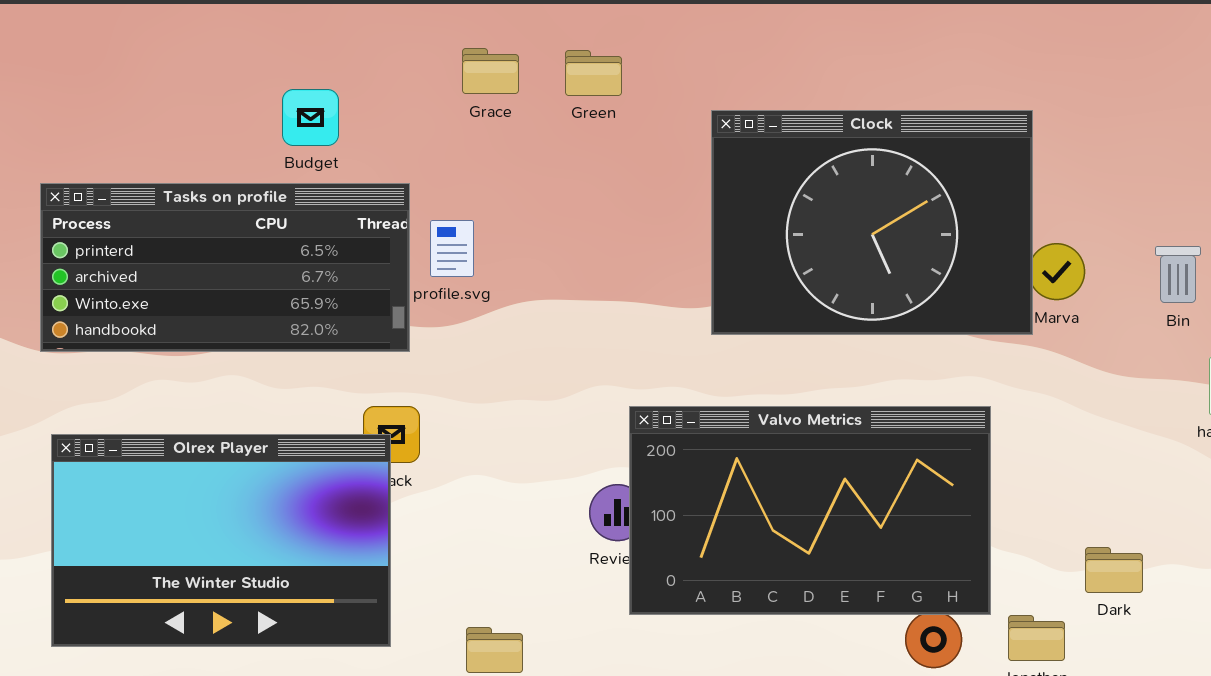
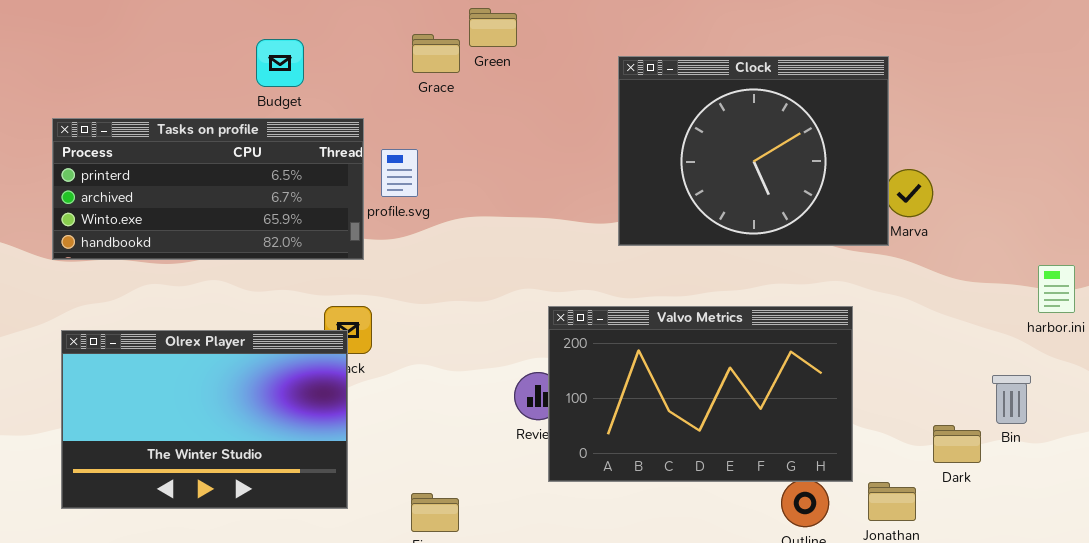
Grace: [462,48,519,94] -> [412,34,460,73], moved
Green: [565,50,622,96] -> [469,8,517,47], moved
Bin: [1155,246,1201,303] -> [992,375,1031,424], moved

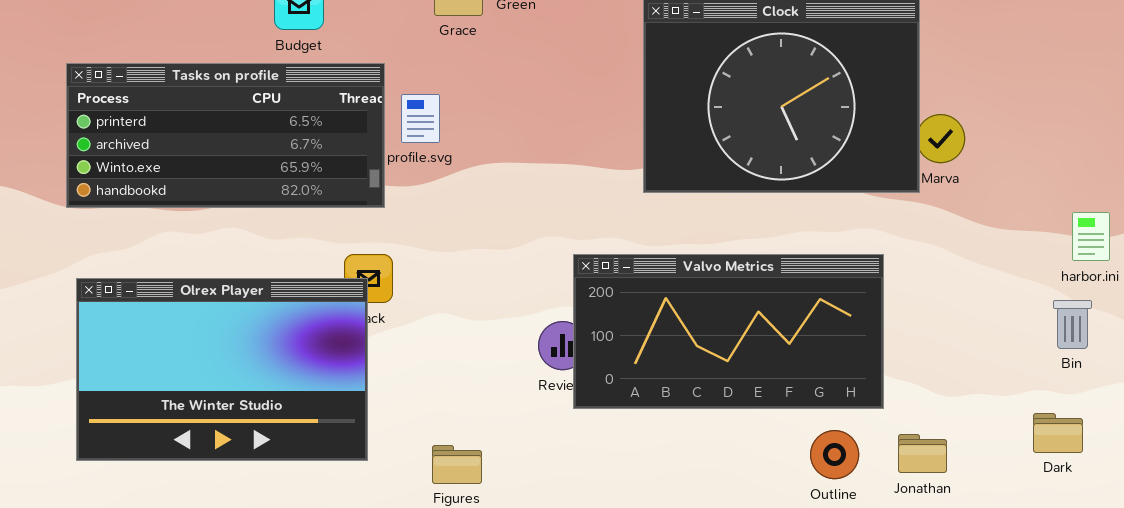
Valvo Metrics: [548,306,853,482] -> [573,254,884,409], resized
Bin: [992,375,1031,424] -> [1053,300,1092,349], moved
Dark: [933,425,981,463] -> [1033,413,1083,453], moved

